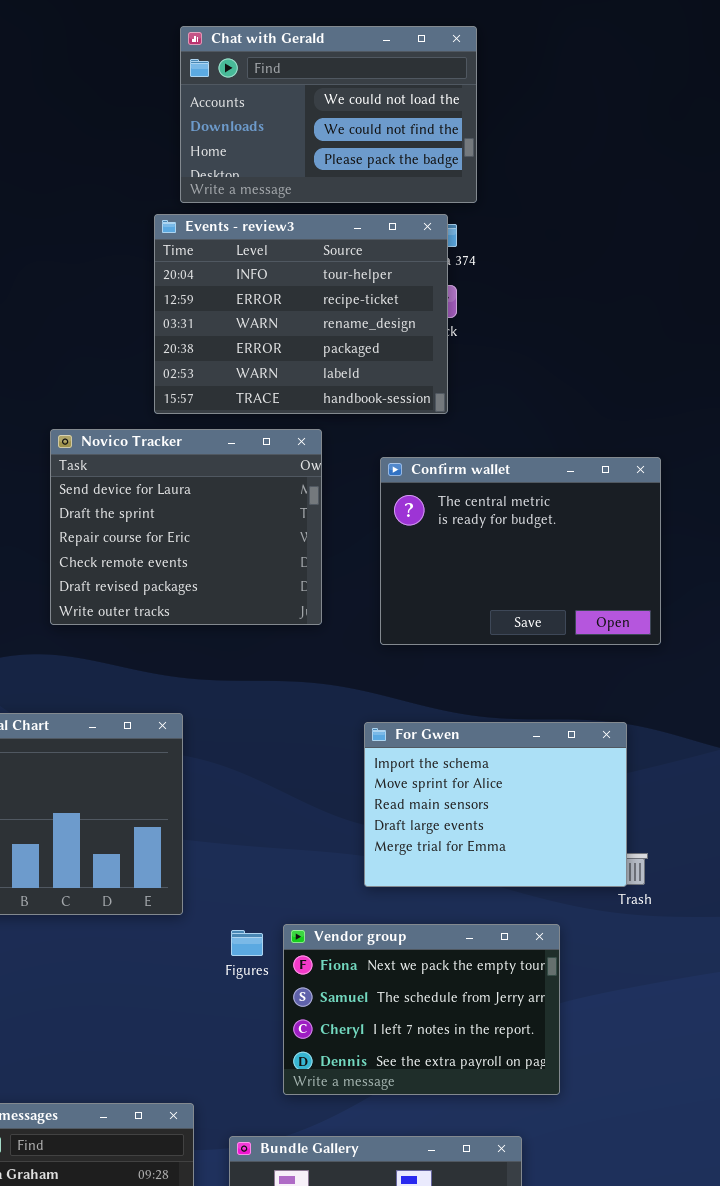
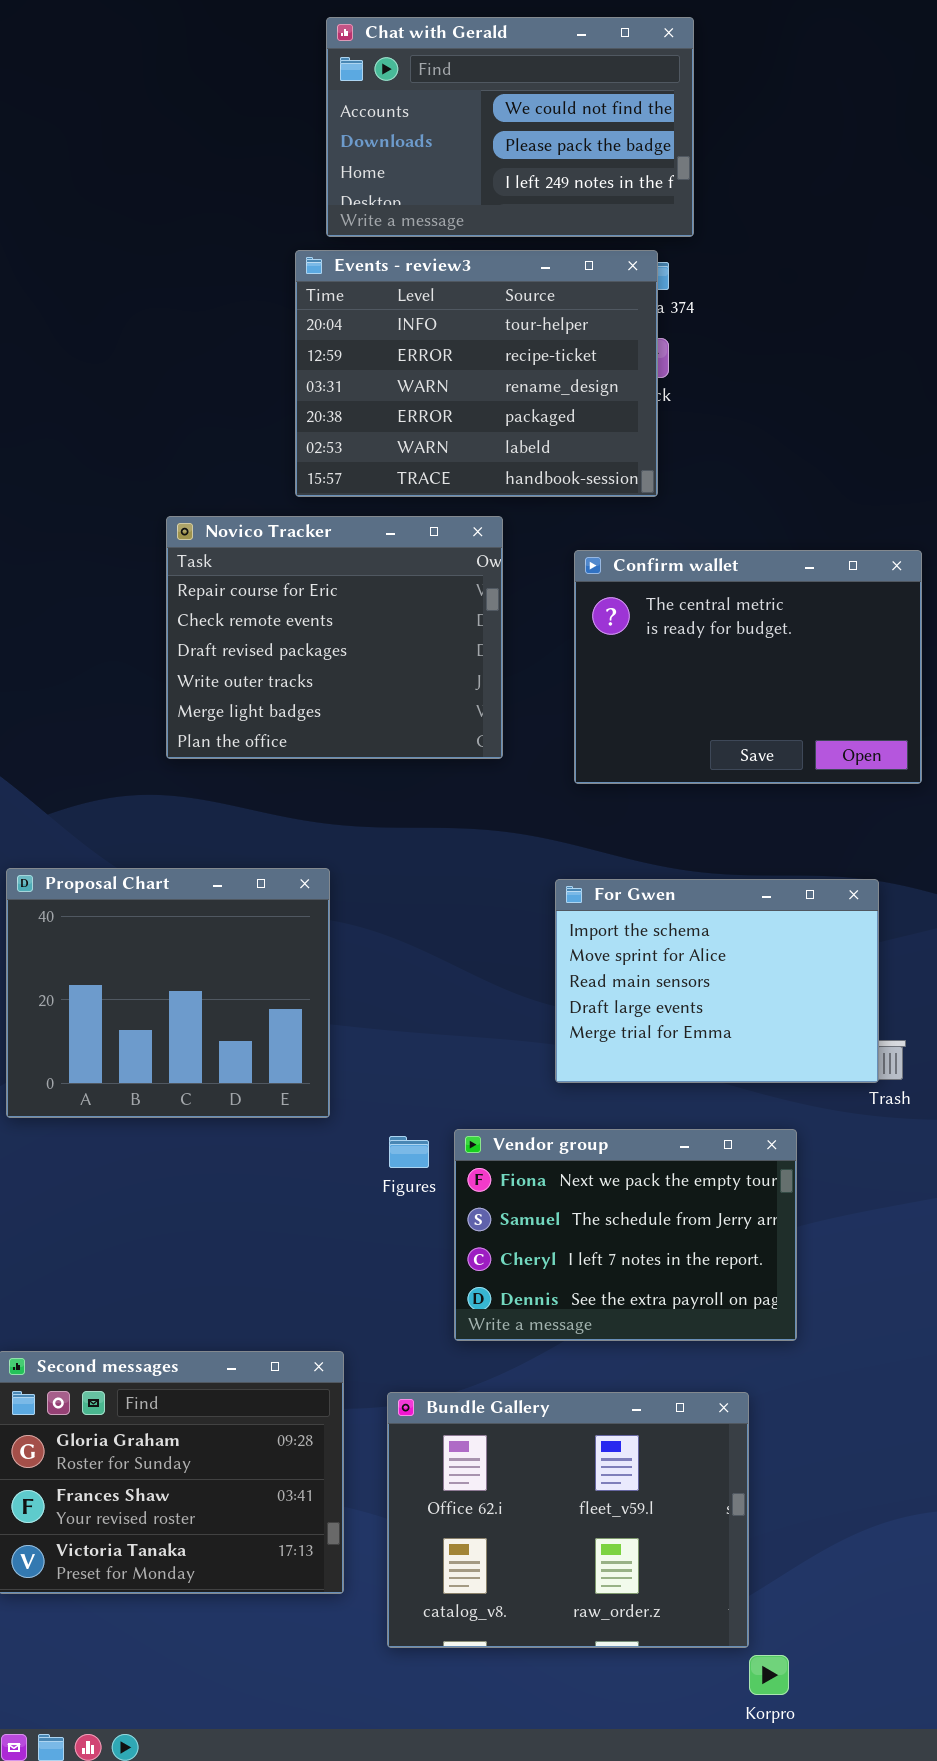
Chat with Gerald: [180,26,477,203] -> [326,17,694,237], scrolled down 1 row
Novico Tracker: [50,429,322,625] -> [166,516,503,759], scrolled down 2 rows

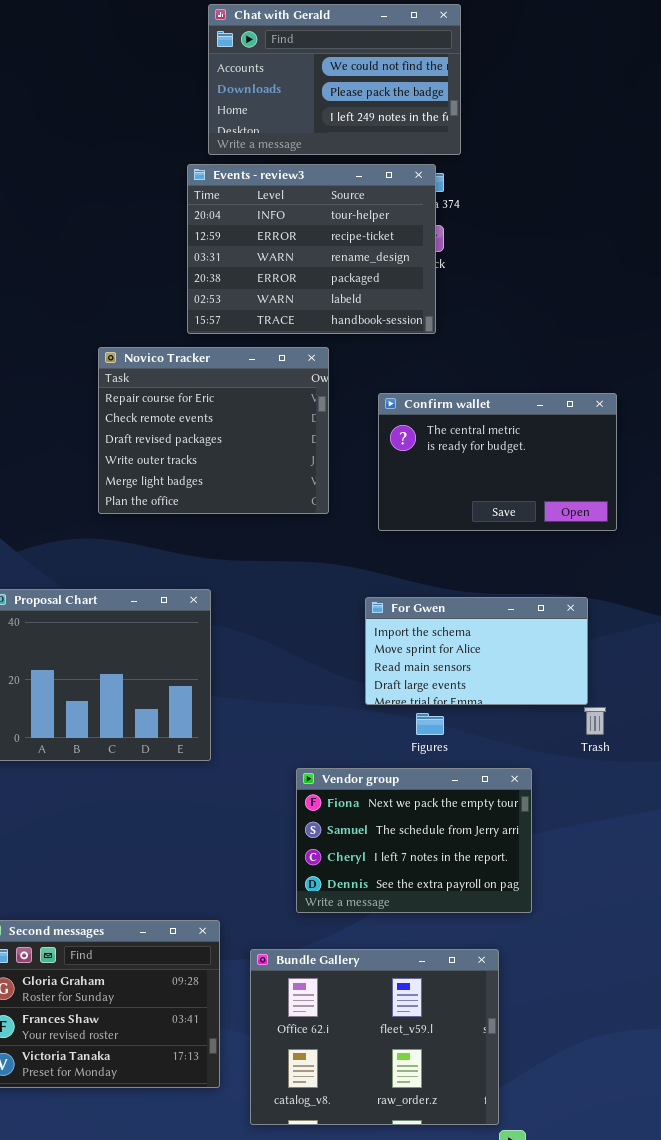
Confirm wallet: [574,550,922,784] -> [378,393,617,531], resized
For Gwen: [555,879,879,1083] -> [365,597,588,705], resized
Figures: [389,1136,429,1168] -> [416,713,444,735], moved

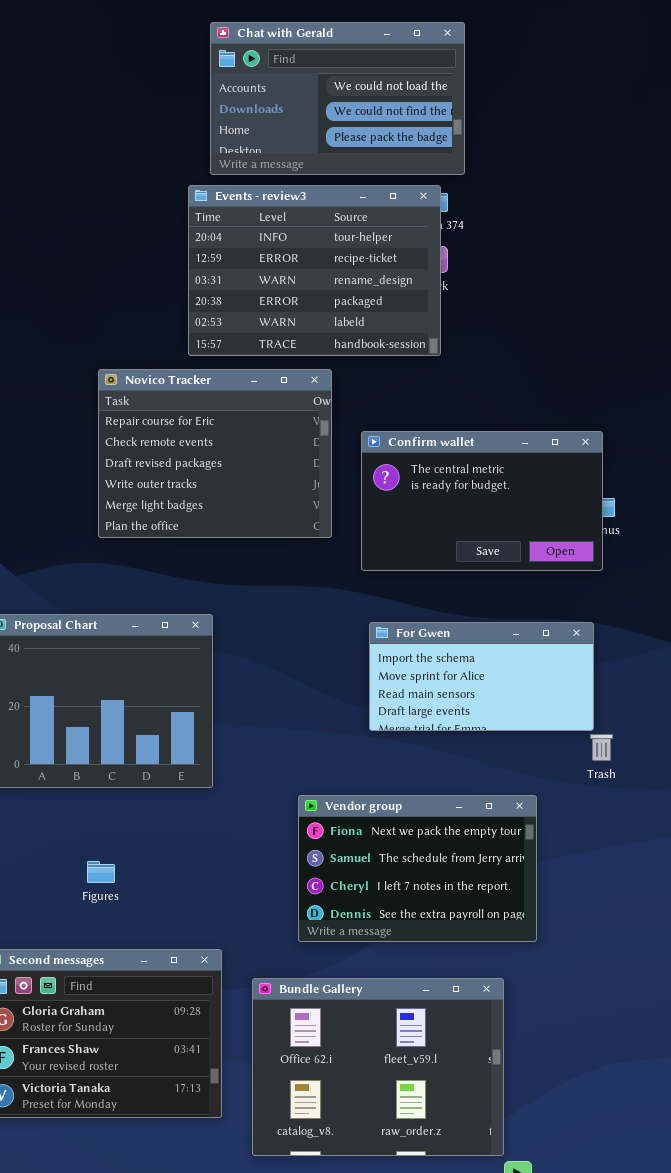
Chat with Gerald: [208,4,461,155] -> [210,22,465,175], scrolled up 1 row
Confirm wallet: [378,393,617,531] -> [361,431,603,571], moved
Figures: [416,713,444,735] -> [87,861,115,883], moved

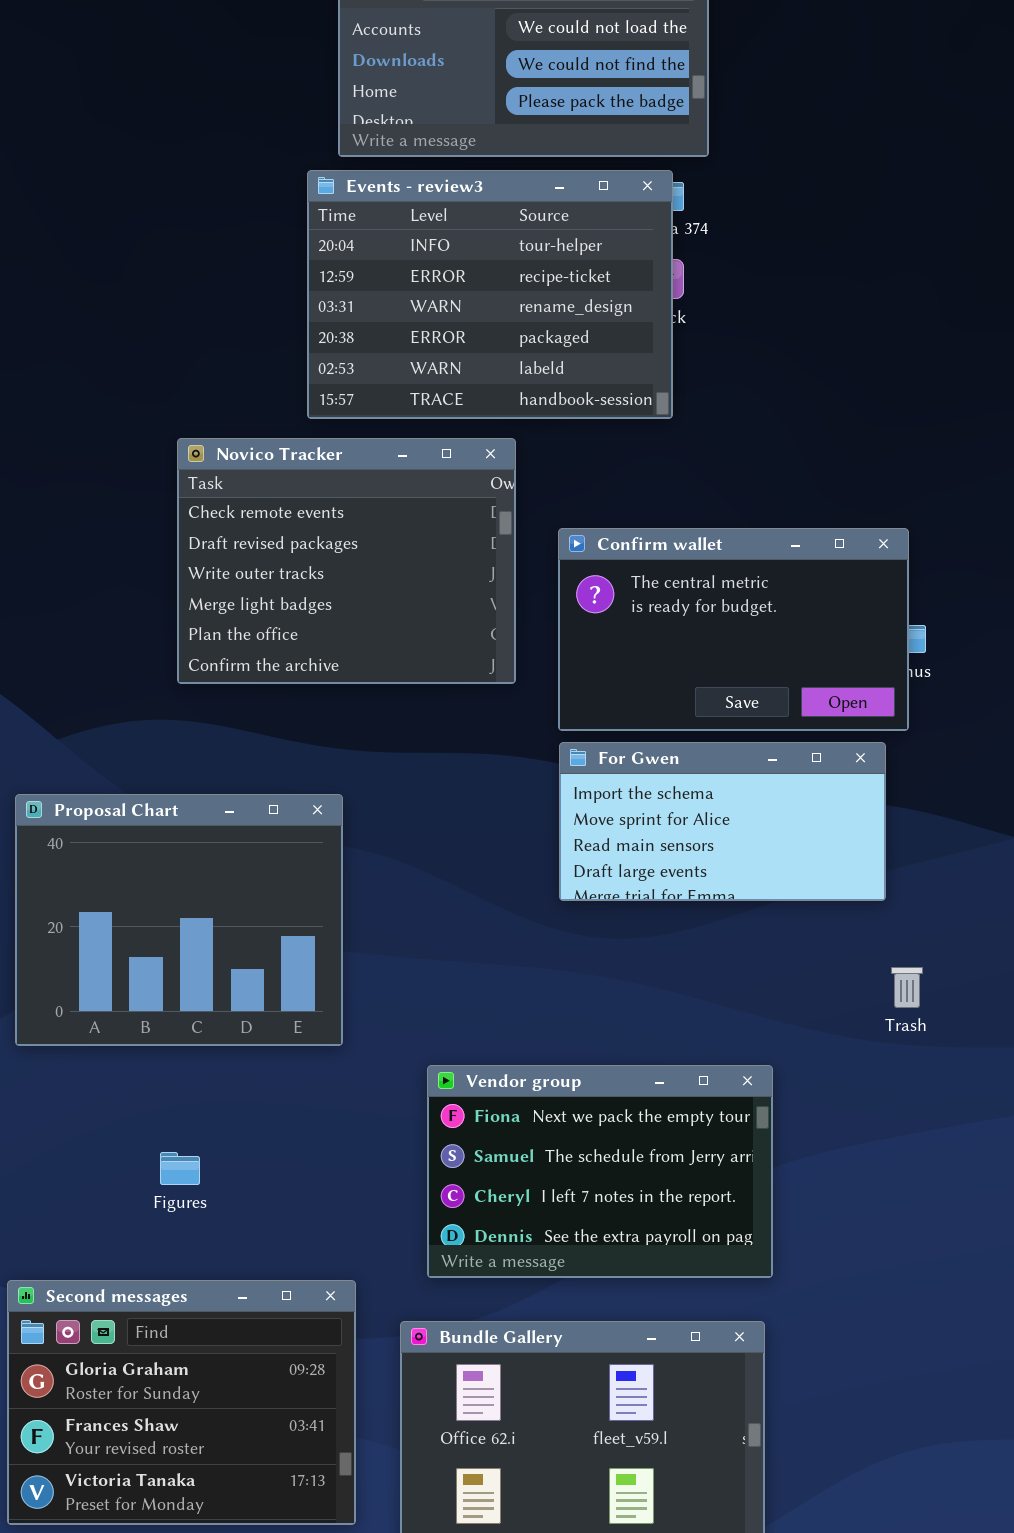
Novico Tracker: [98,369,332,538] -> [177,438,516,684], scrolled down 1 row
For Gwen: [369,622,594,731] -> [559,742,886,901], moved
Vendor group: [298,795,537,942] -> [427,1065,773,1278], moved

